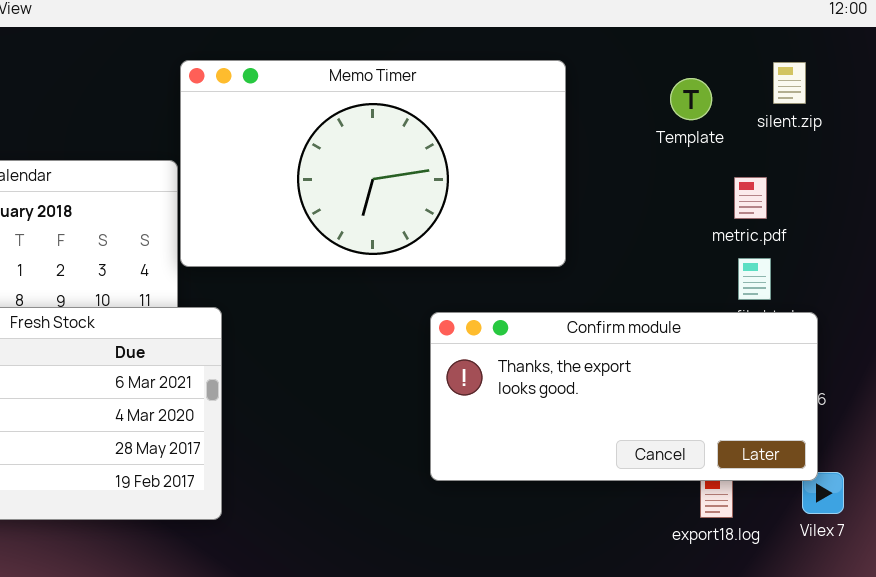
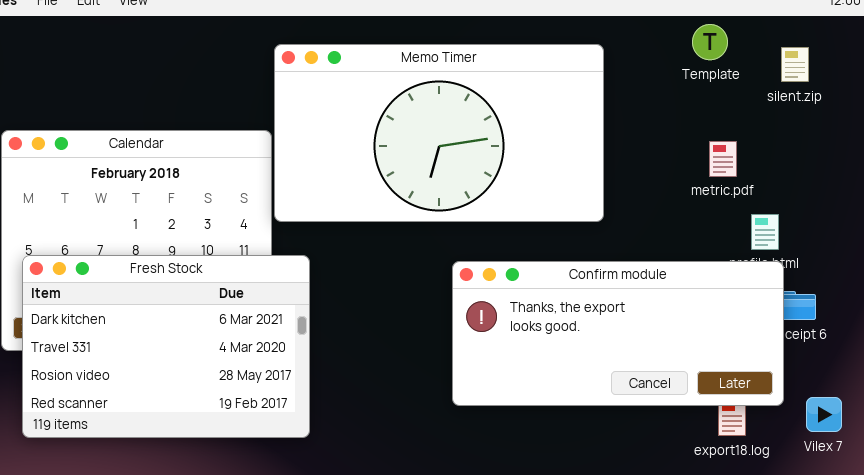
Template: [670,78,712,120] -> [692,24,728,60], moved
metric.pdf: [734,177,767,219] -> [709,141,737,177], moved
Confirm module: [430,312,818,481] -> [452,261,784,406], moved

